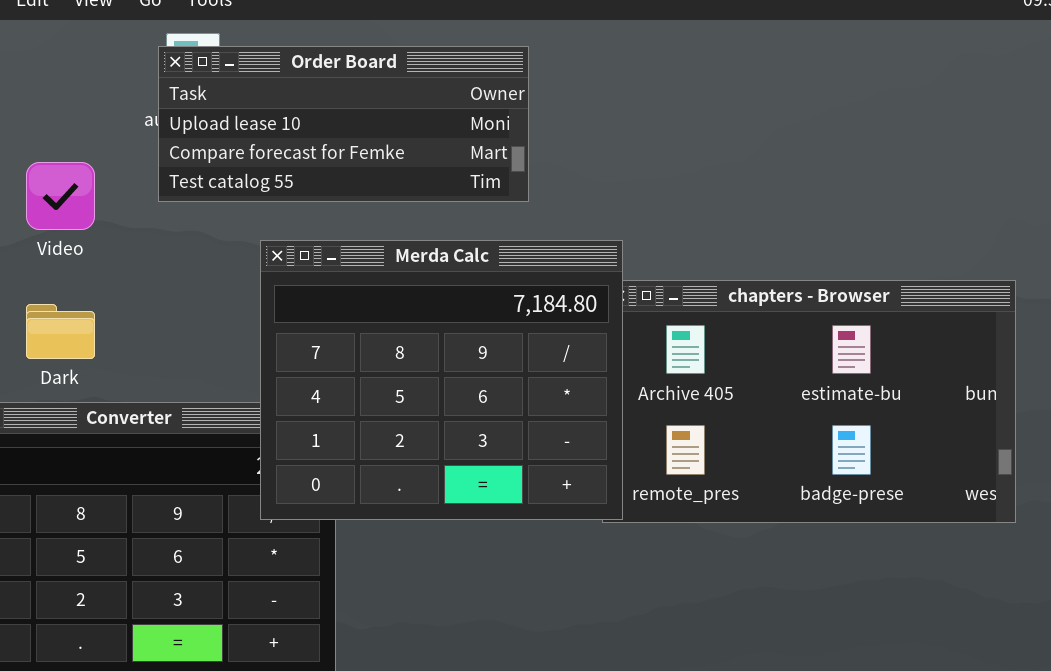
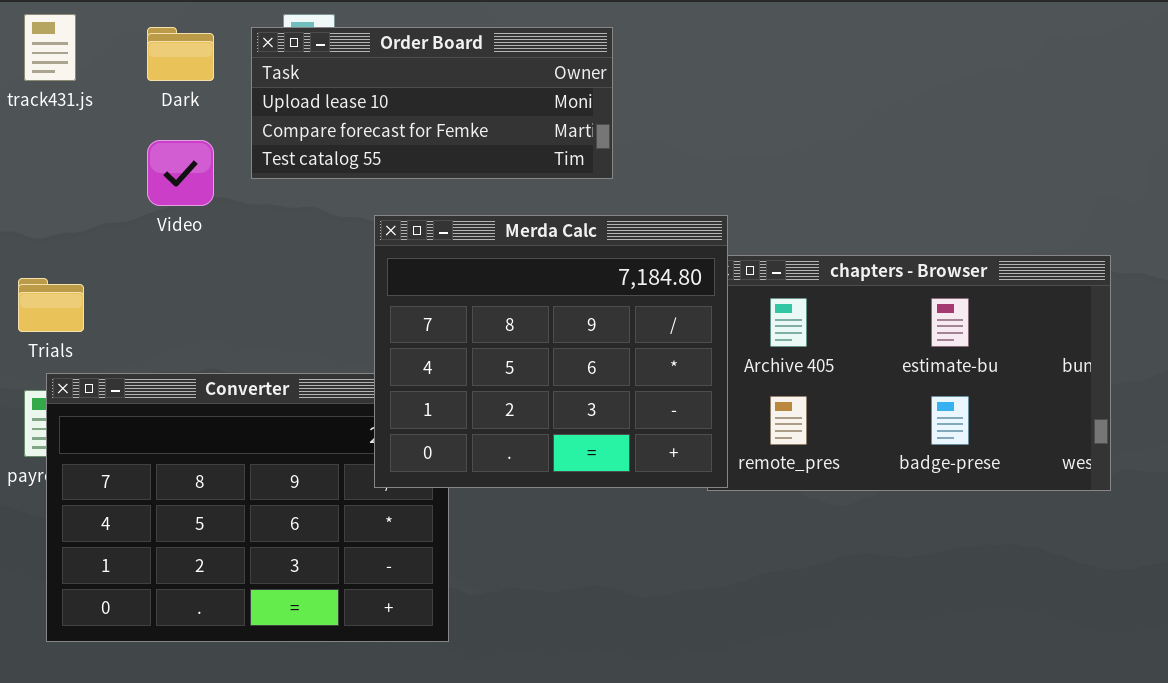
Order Board: [158,46,529,202] -> [251,27,613,179], moved
Dark: [26,304,95,359] -> [147,27,214,81], moved

